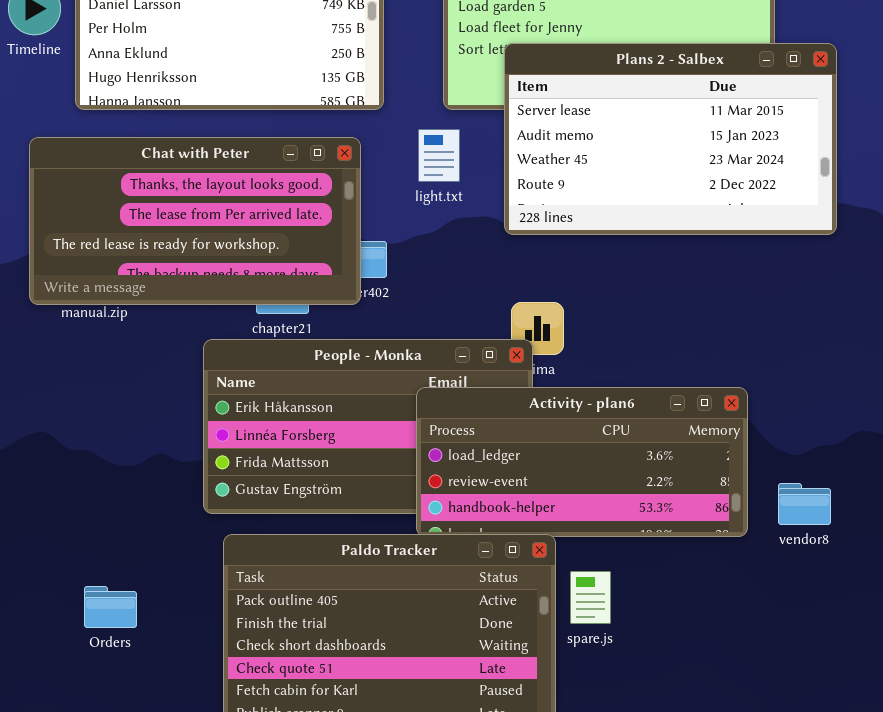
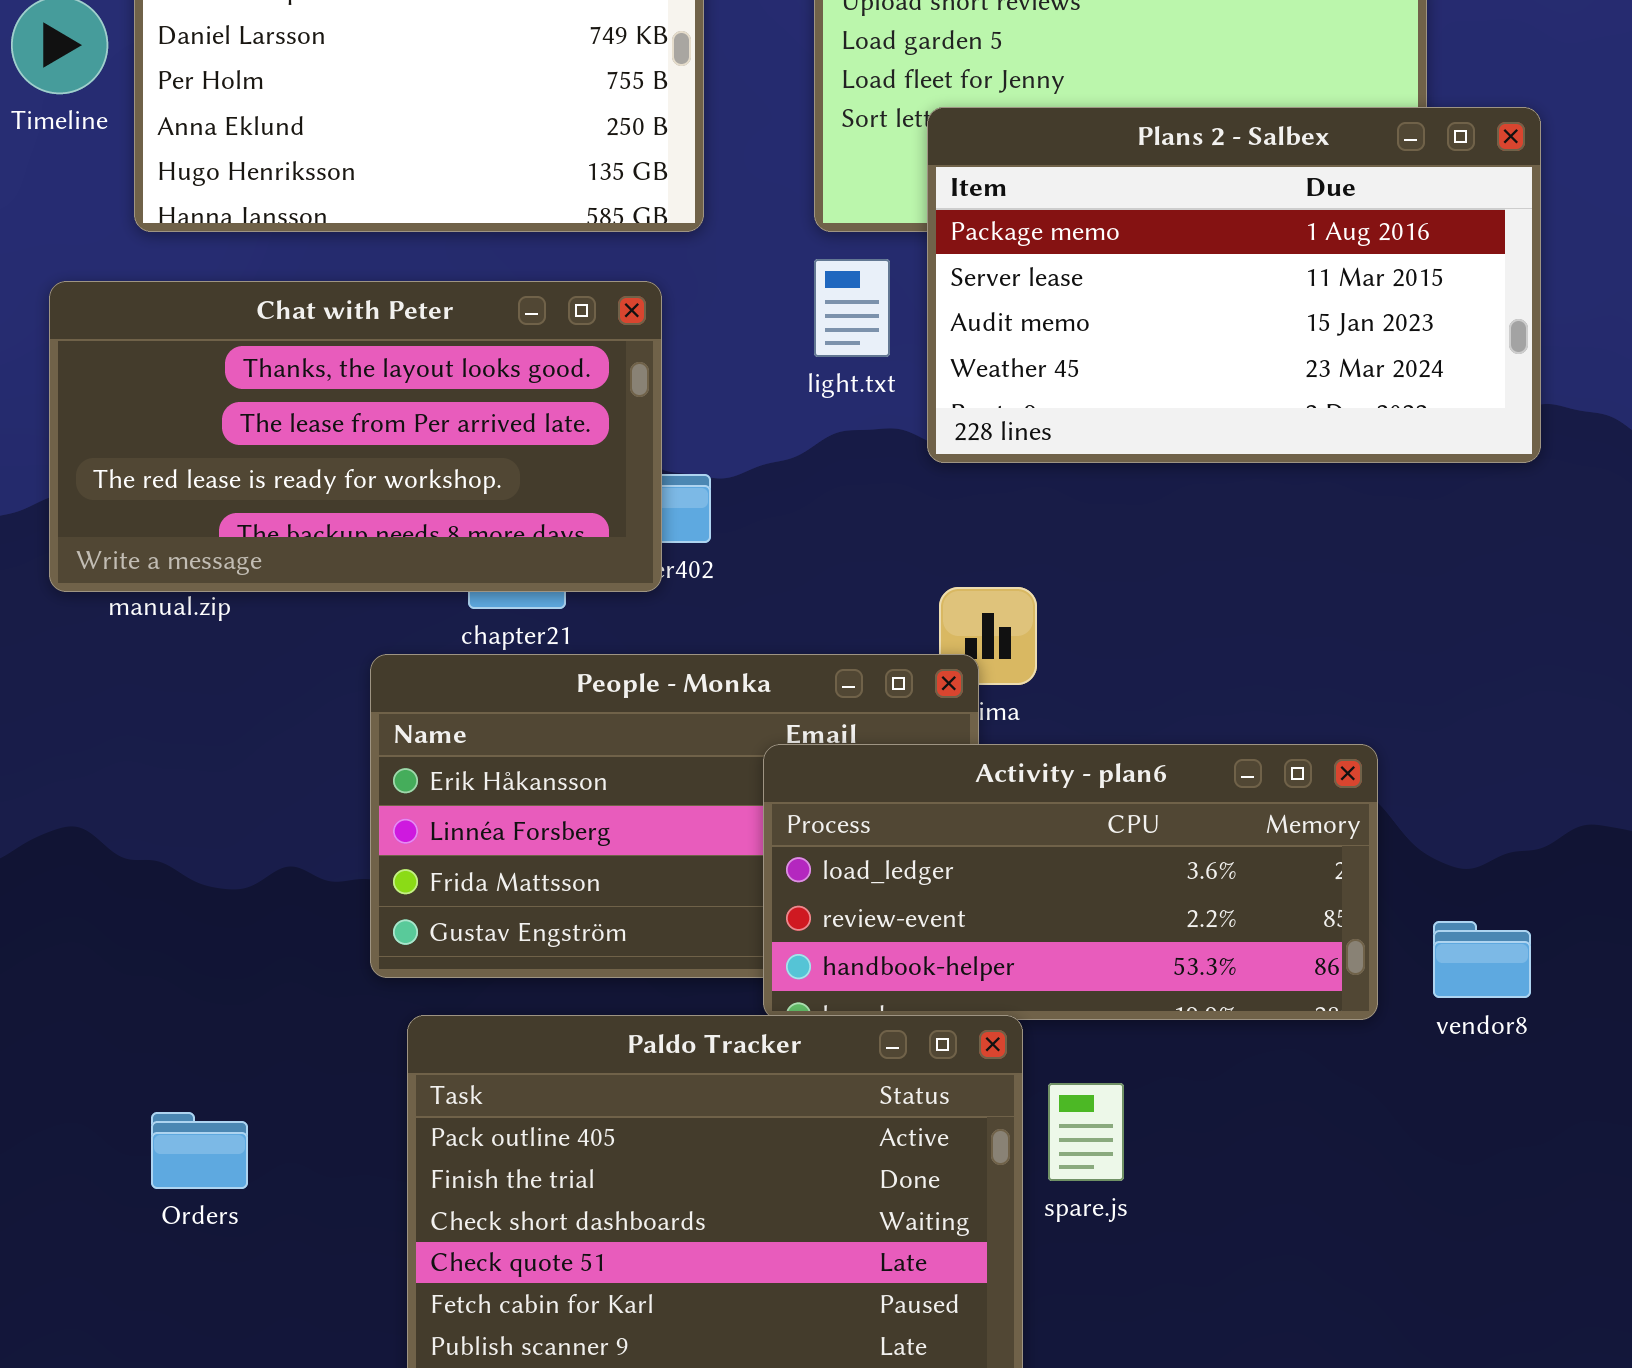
Plans 2 - Salbex: [504,43,837,235] -> [927,107,1541,463], scrolled up 1 row
light.txt: [418,129,460,182] -> [814,259,890,357], moved

